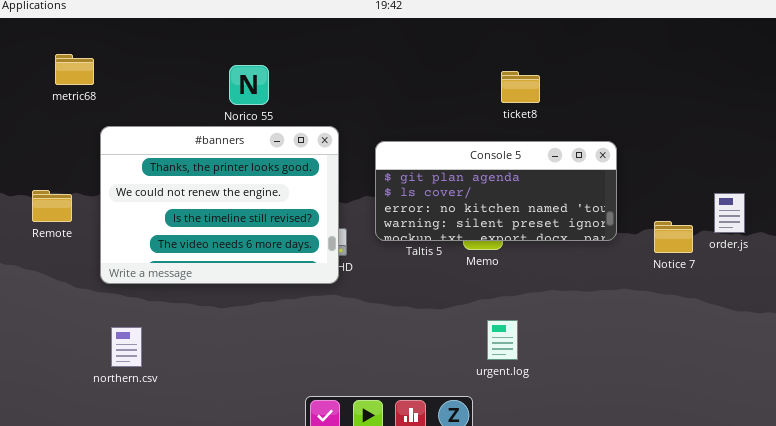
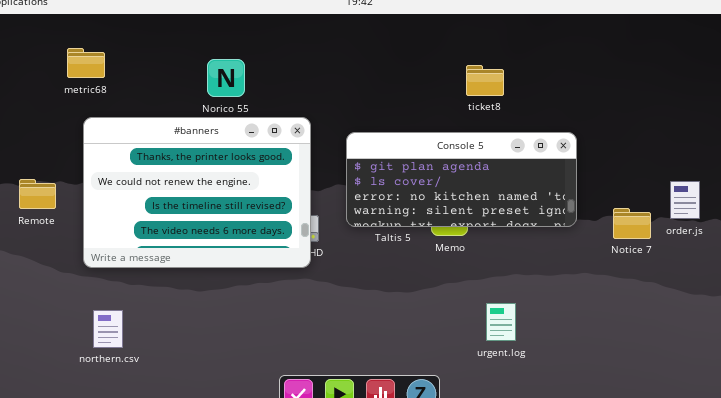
metric68: [55,54,94,85] -> [67,48,105,78], moved
urgent.log: [487,320,518,360] -> [486,303,516,341], moved

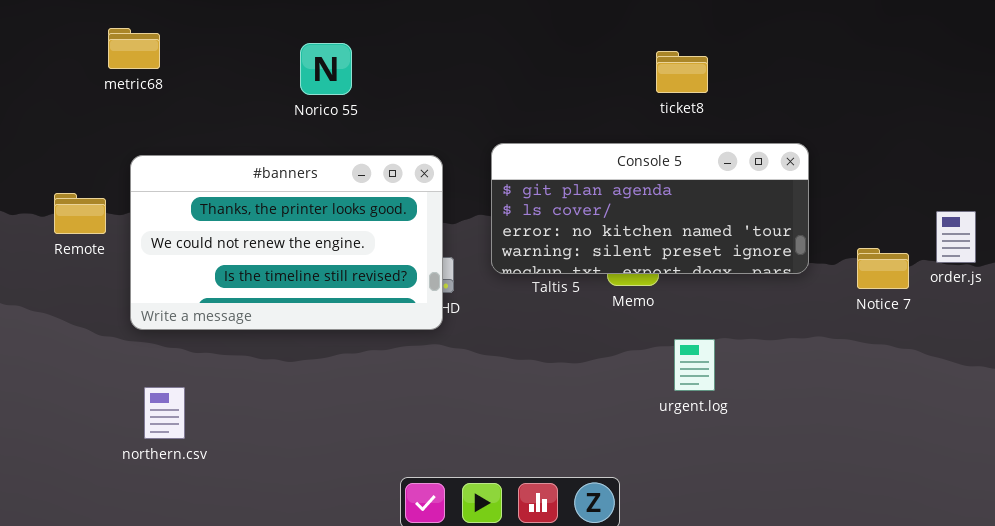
#banners: [83,117,311,268] -> [130,155,443,330], resized
Remote: [19,179,56,209] -> [54,193,106,234], moved
urgent.log: [486,303,516,341] -> [674,339,715,391], moved

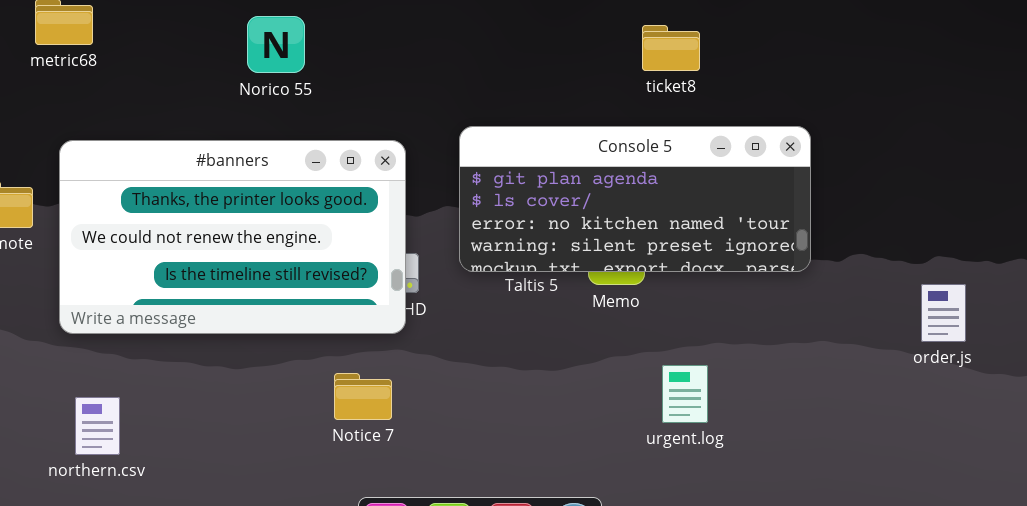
order.js: [936,211,976,263] -> [921,284,966,342], moved
Notice 7: [857,248,909,289] -> [334,373,392,420], moved
urgent.log: [674,339,715,391] -> [662,365,708,423], moved

